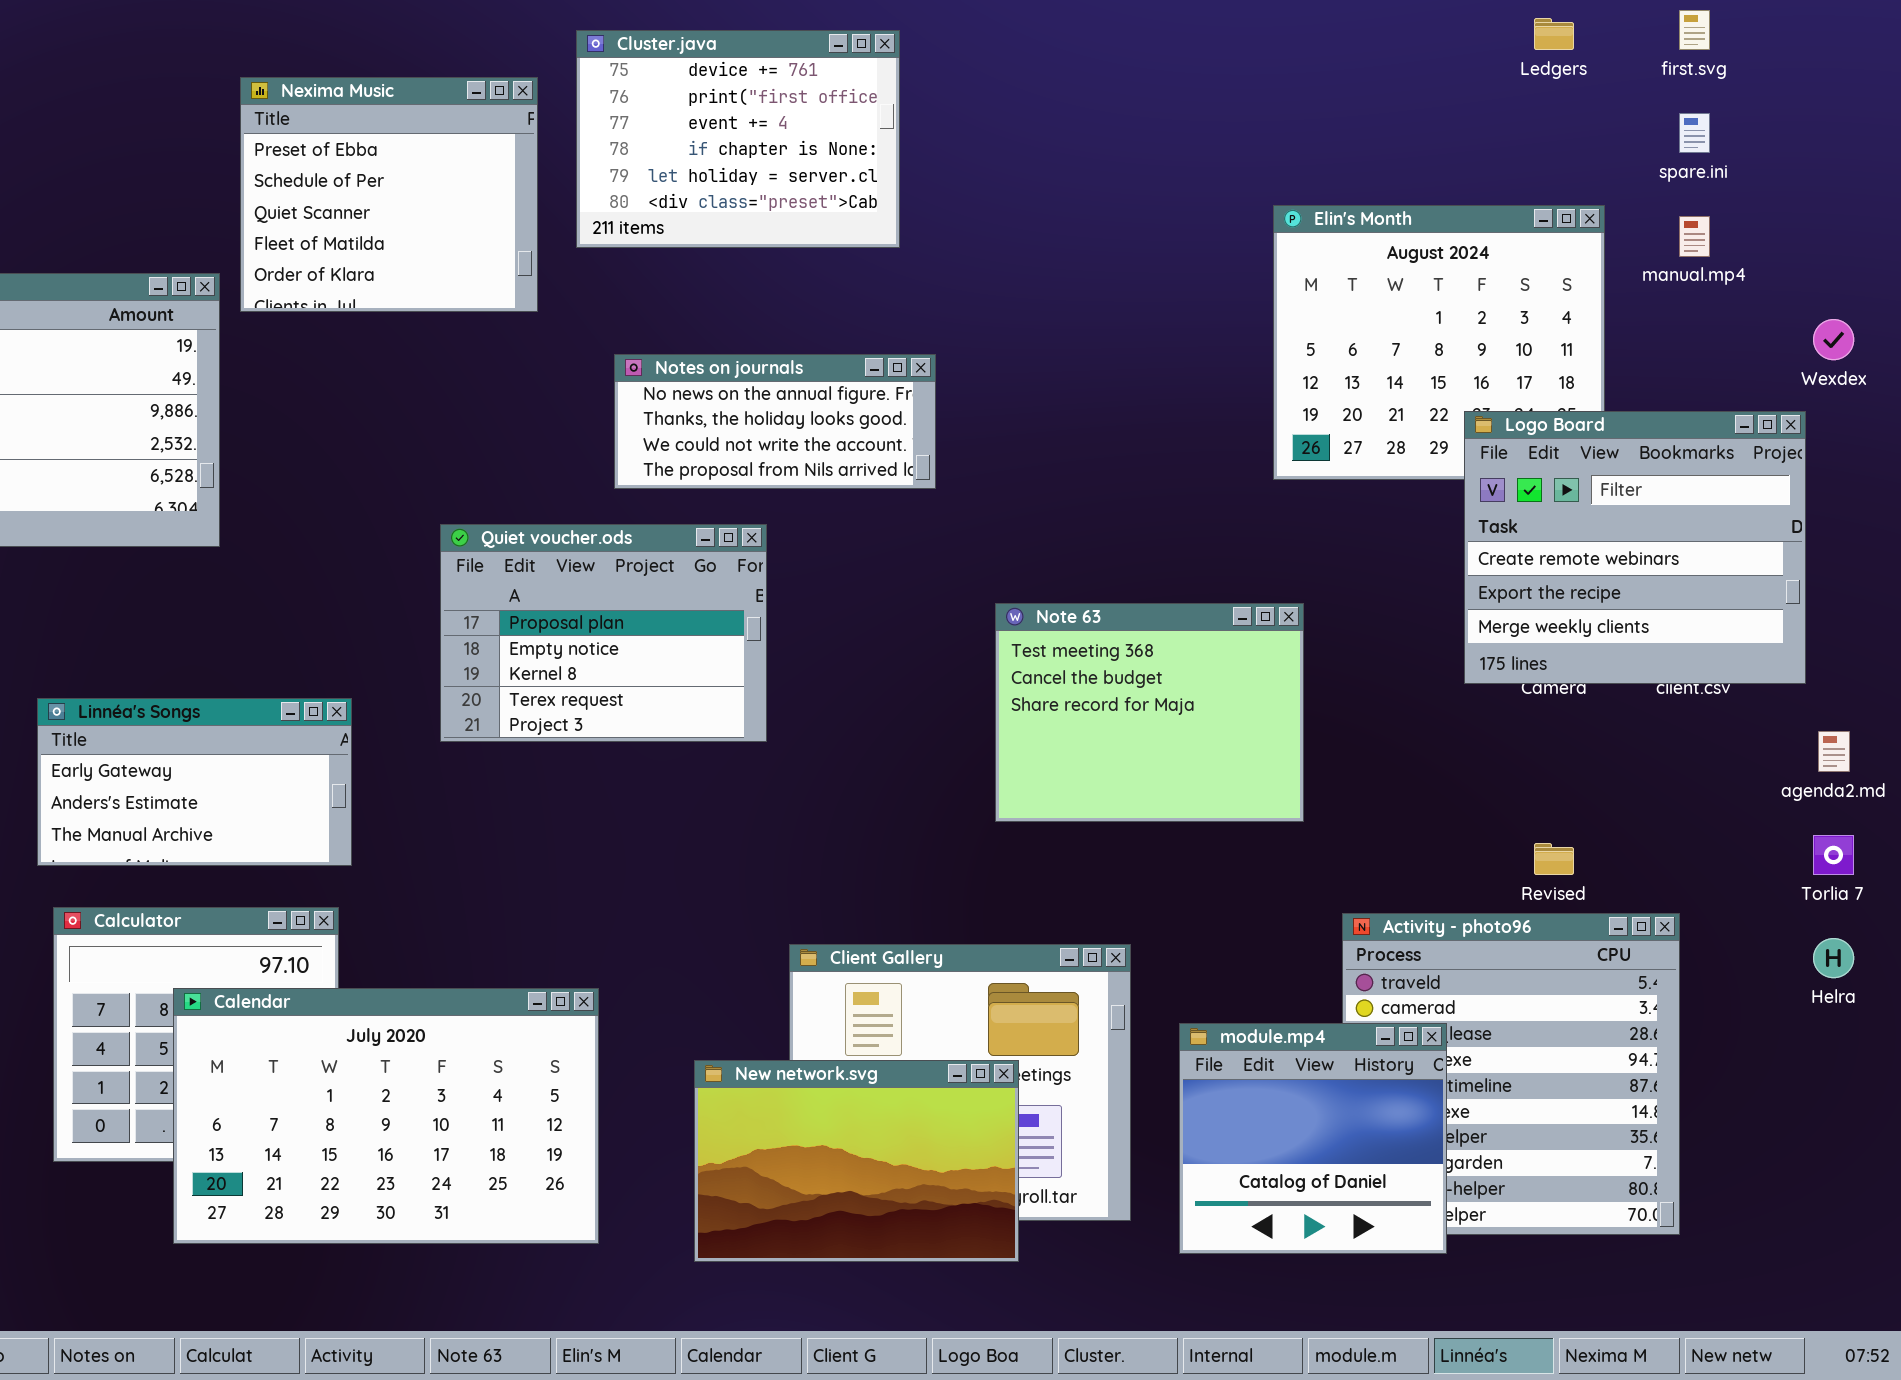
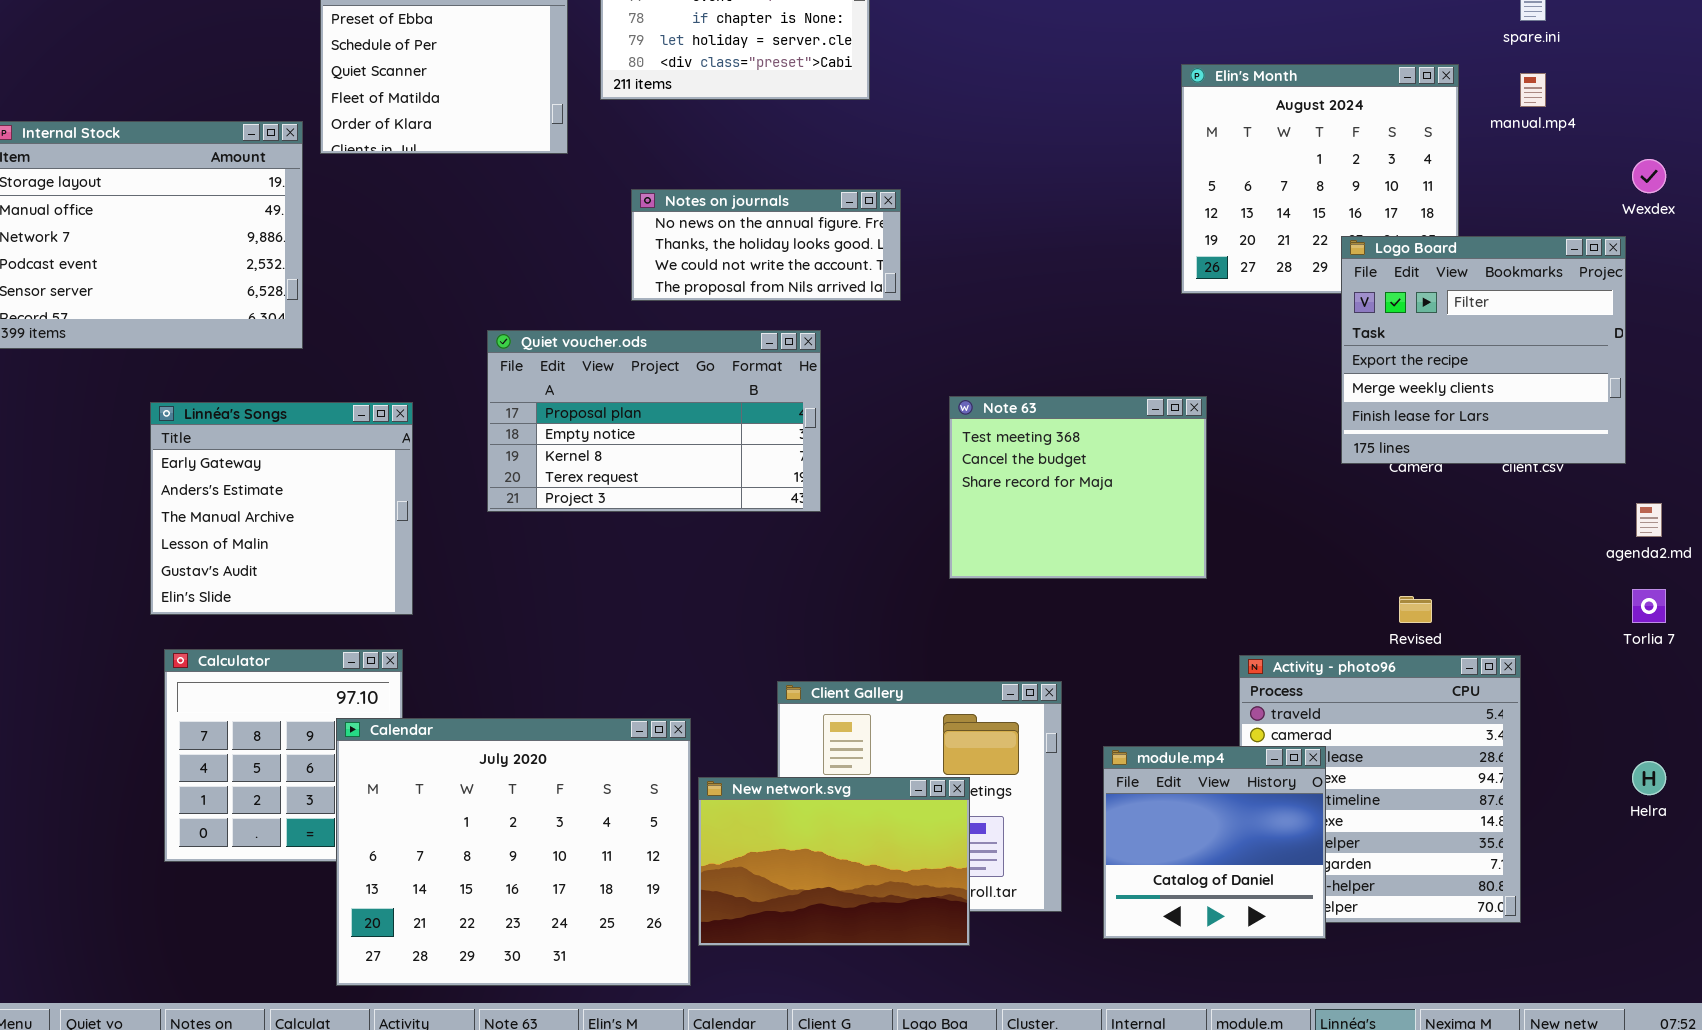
Logo Board: [1464,411,1806,684] -> [1341,236,1626,464], scrolled down 1 row
Quiet voucher.ods: [440,524,767,742] -> [487,330,821,512], resized
Linnéa's Songs: [37,698,352,866] -> [150,402,413,615], resized
Helra: [1813,938,1854,978] -> [1632,761,1666,795], moved
Calendar: [173,988,599,1244] -> [336,718,691,986], moved, resized

